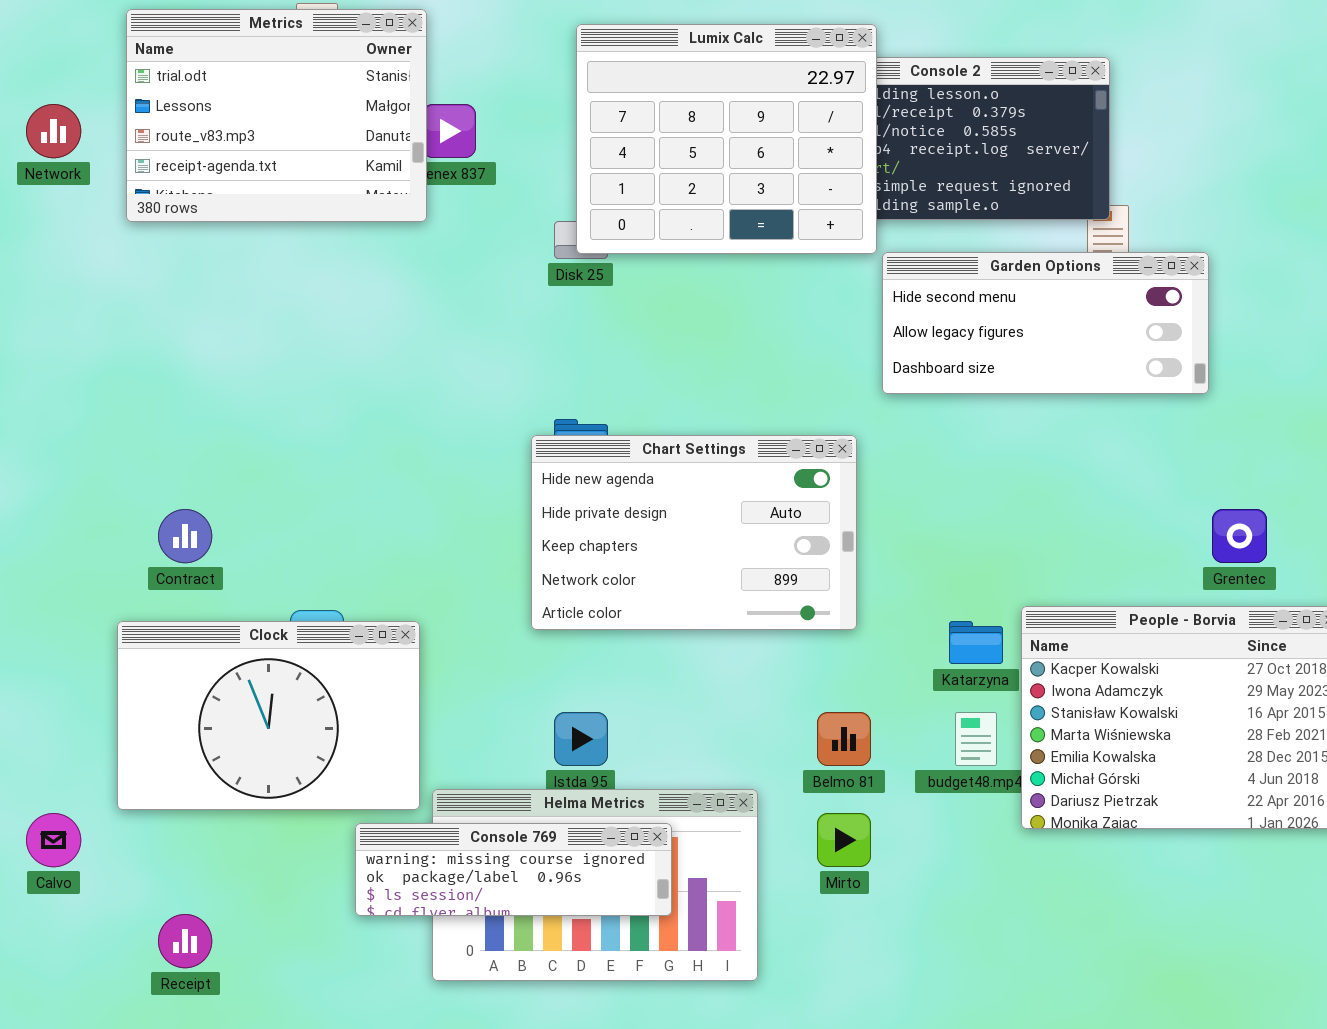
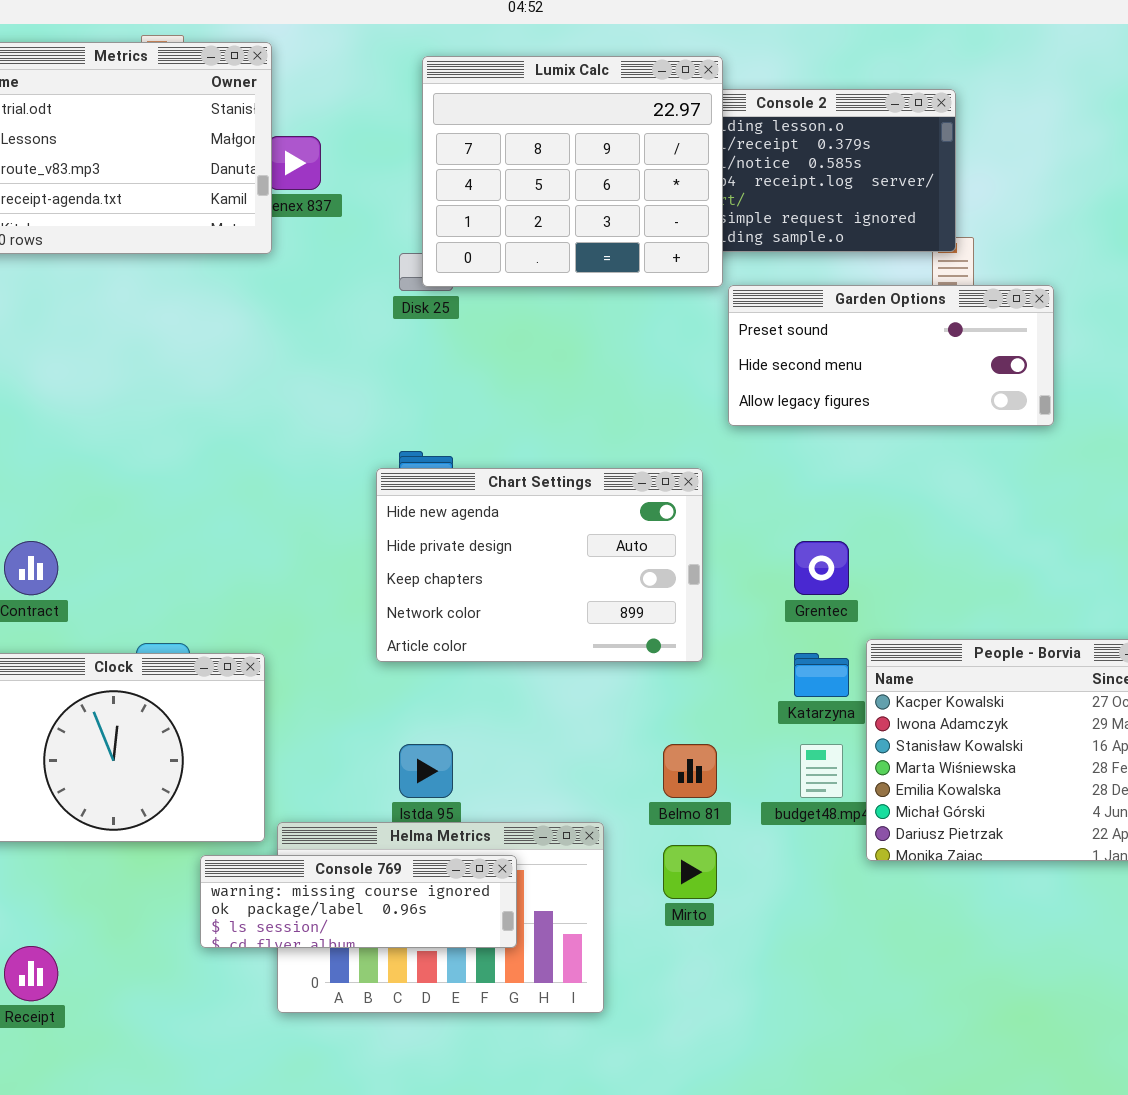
Garden Options: [882,252,1209,394] -> [728,285,1054,426], scrolled up 1 row
Grentec: [1212,509,1267,563] -> [794,541,849,595], moved

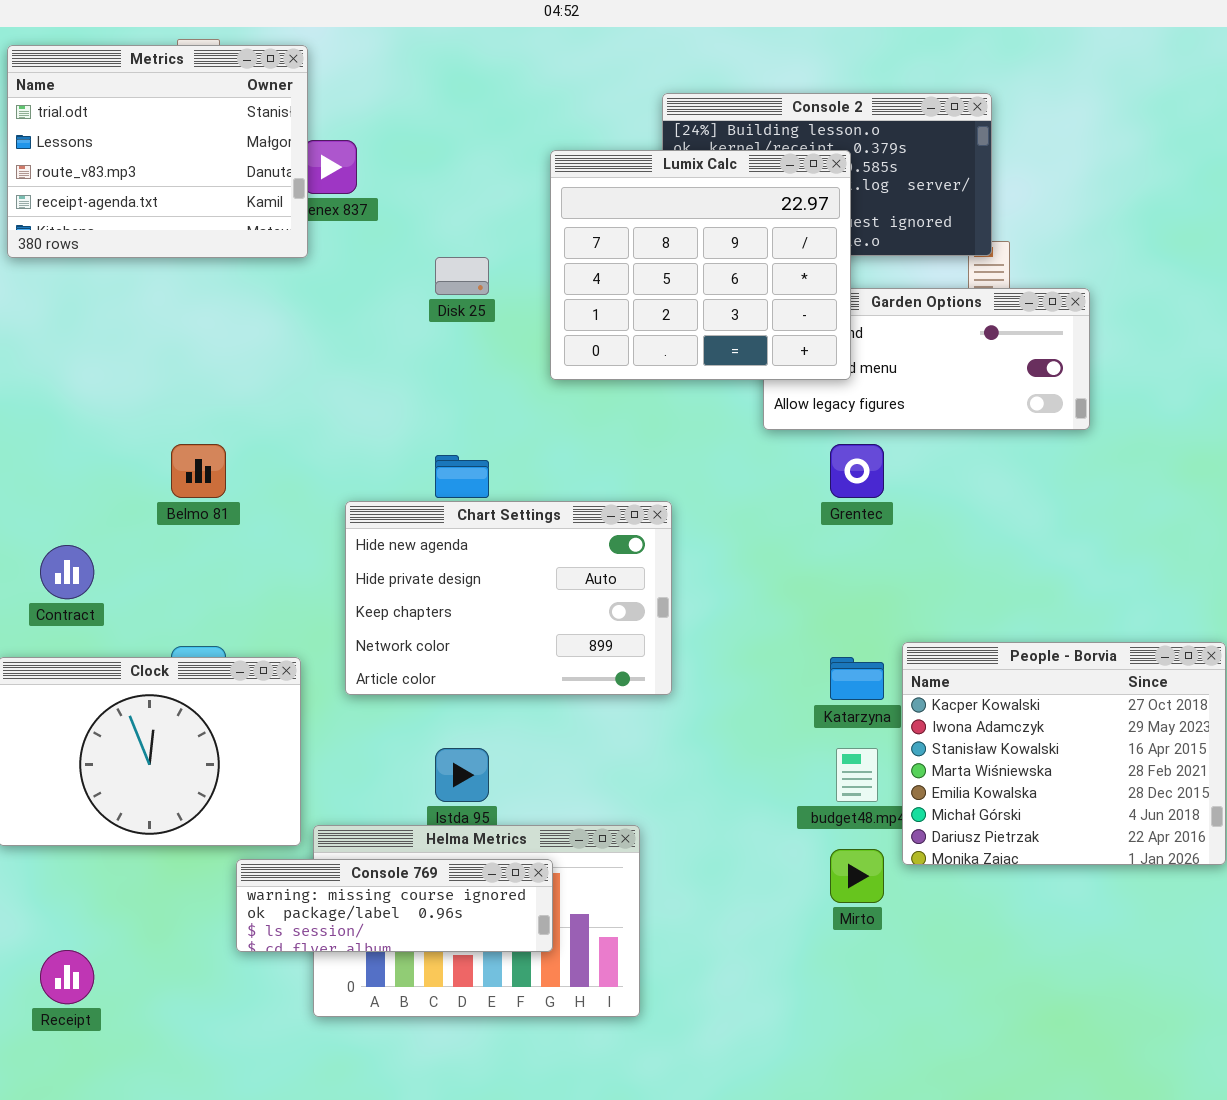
Lumix Calc: [422,56,723,287] -> [550,150,851,380], moved
Chart Settings: [376,468,703,662] -> [345,501,672,695], moved
Grentec: [794,541,849,595] -> [830,444,884,498], moved
Belmo 81: [663,744,717,798] -> [171,444,226,498], moved
Mirto: [663,845,717,899] -> [830,849,884,903], moved

